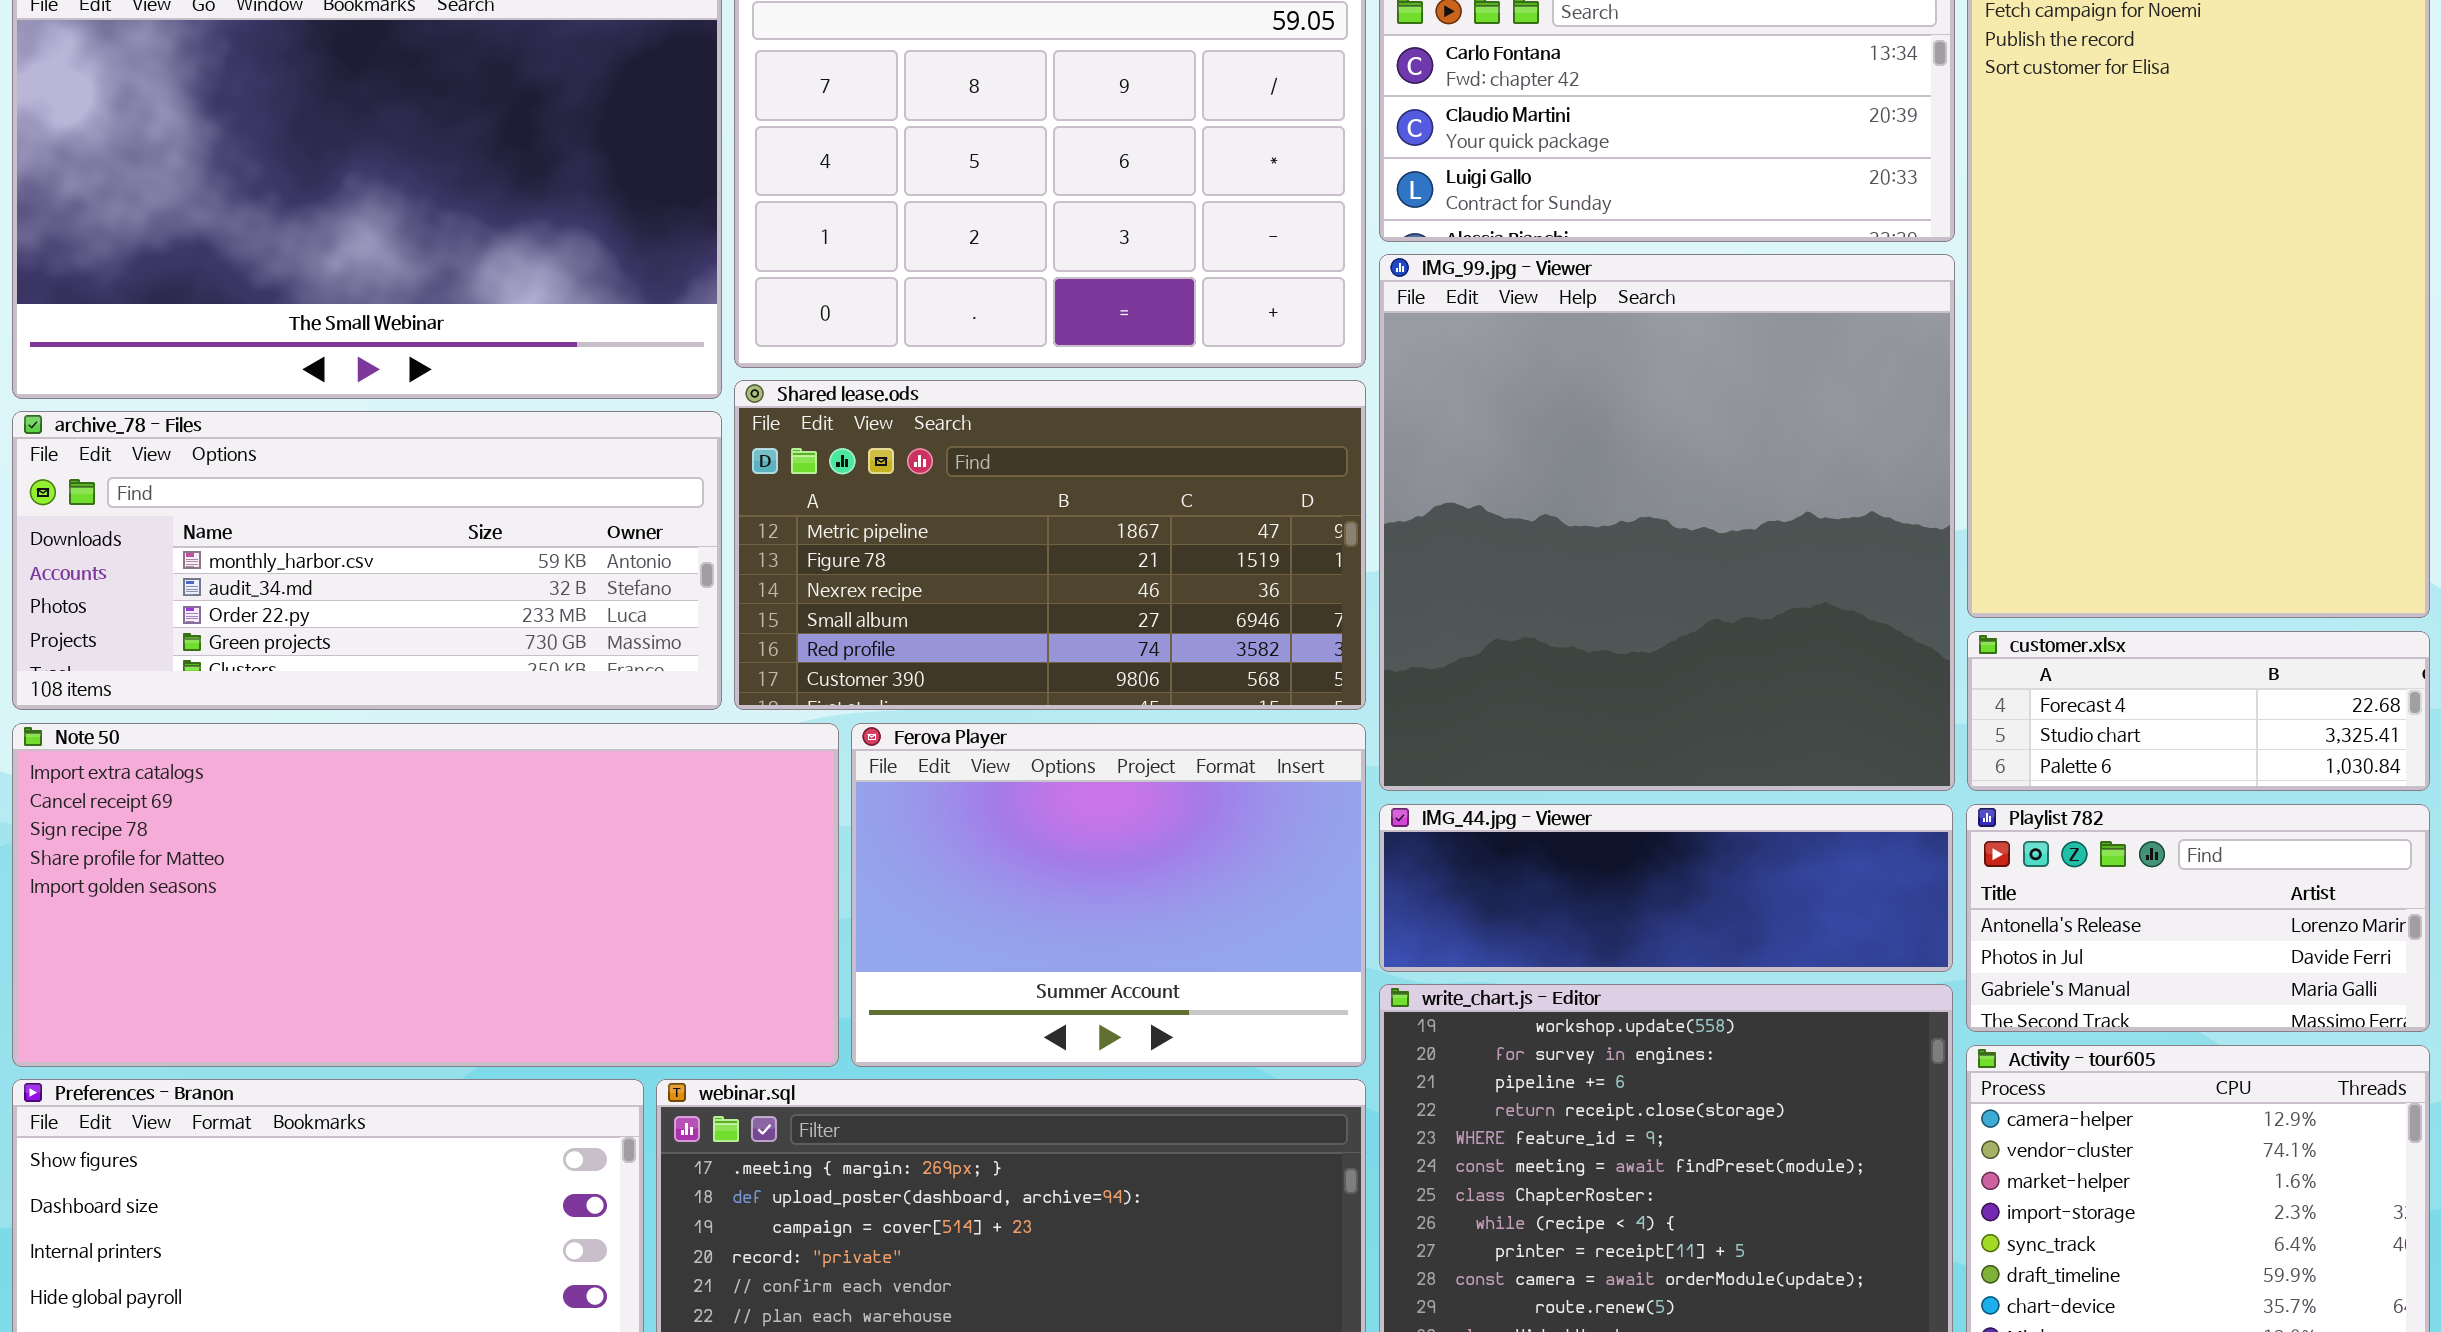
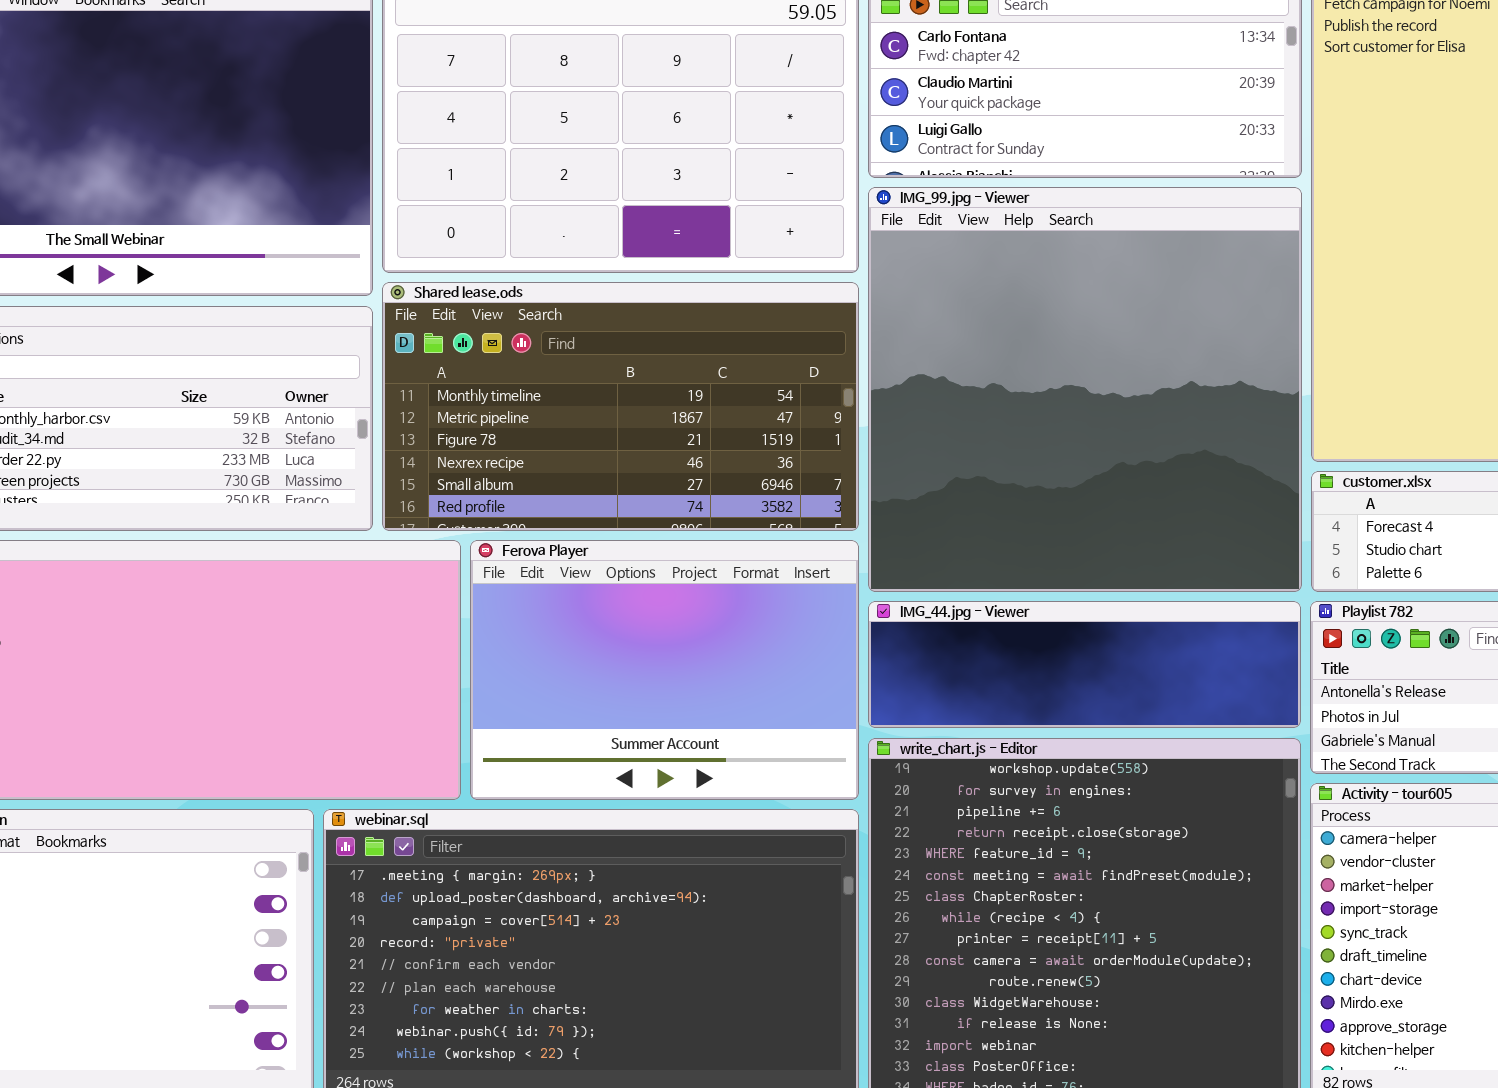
Shared lease.ods: [734,380,1366,710] -> [382,282,859,531], scrolled up 1 row

